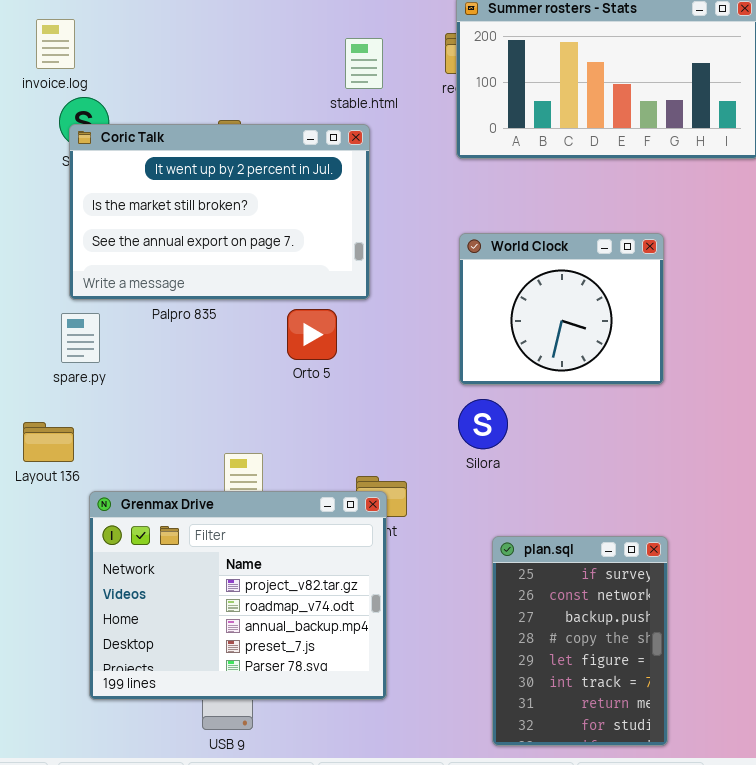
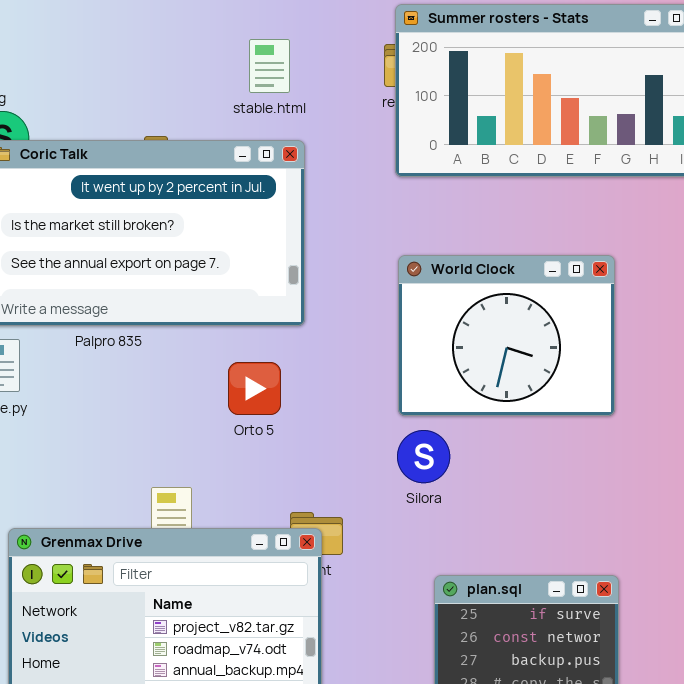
stable.html: [345,38,383,89] -> [249,39,290,93], moved
Orto 5: [287,309,337,360] -> [228,362,281,415], moved

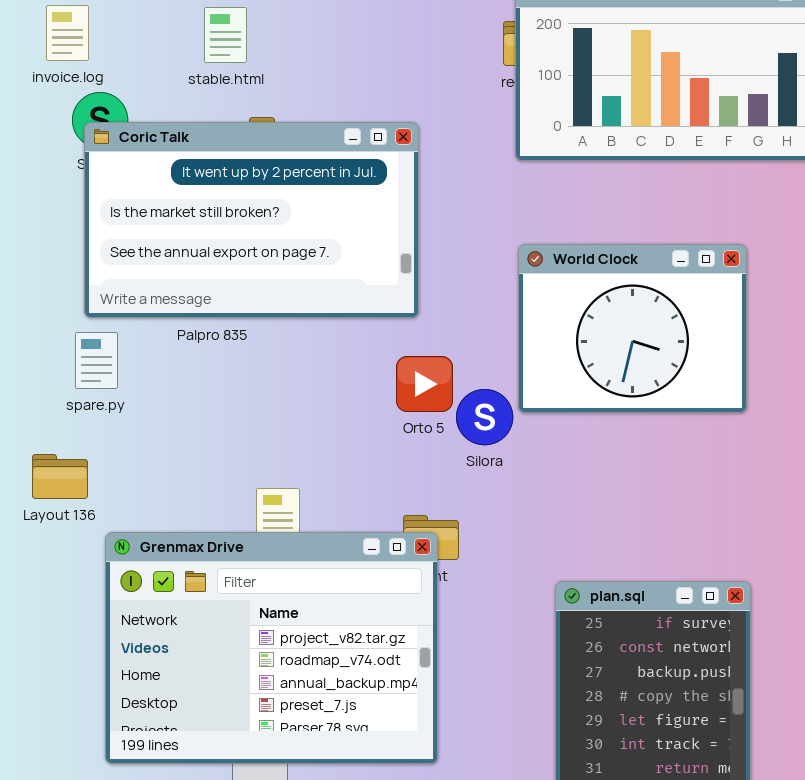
stable.html: [249,39,290,93] -> [204,7,247,63], moved
Orto 5: [228,362,281,415] -> [396,356,453,412], moved
Silora: [397,430,450,483] -> [456,389,513,445], moved

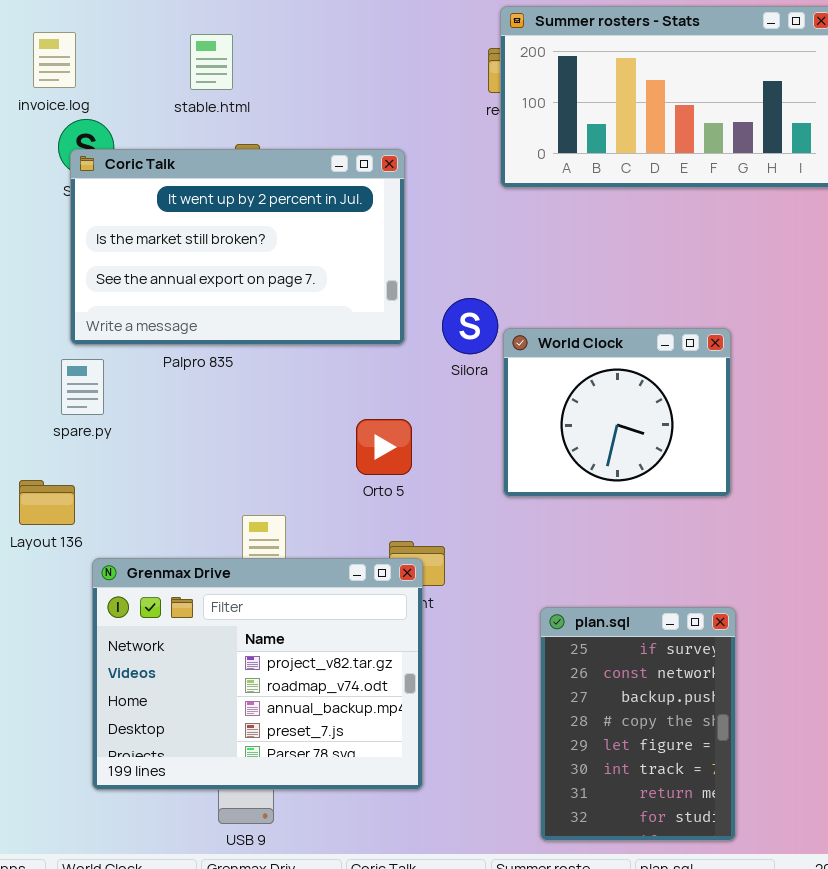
World Clock: [518,244,747,413] -> [503,328,731,497], moved
Orto 5: [396,356,453,412] -> [356,419,412,475], moved
Silora: [456,389,513,445] -> [442,298,498,354], moved

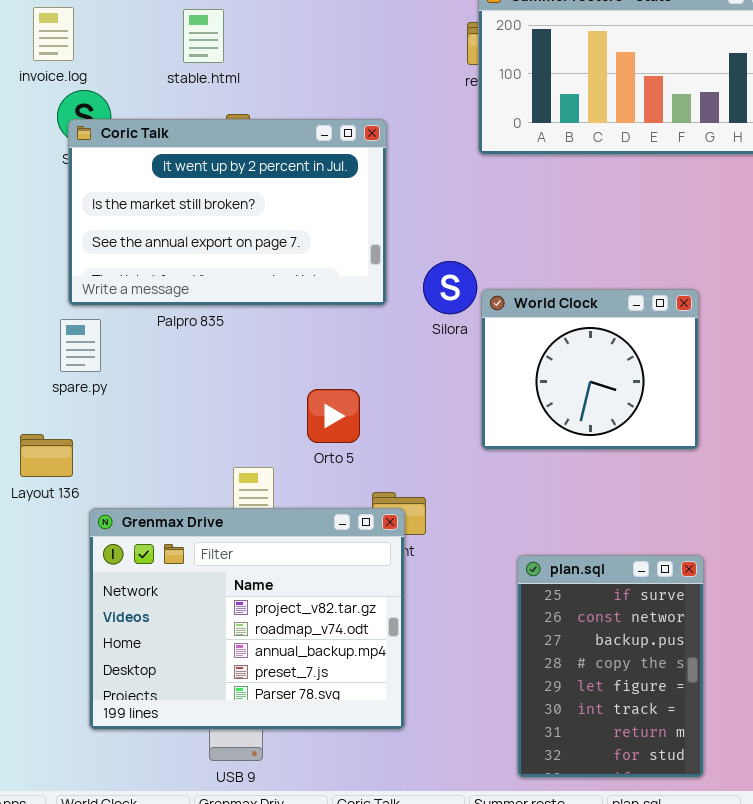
Orto 5: [356,419,412,475] -> [307,389,360,443], moved

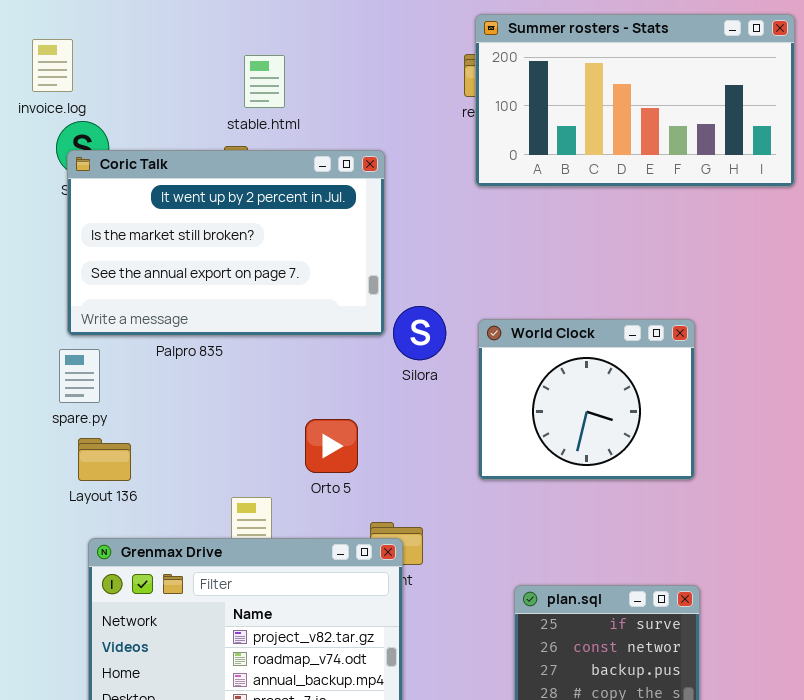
stable.html: [183,9,224,63] -> [244,55,285,108], moved
Silora: [423,261,477,314] -> [393,306,446,360], moved
Layout 136: [20,434,73,477] -> [78,438,131,481], moved

